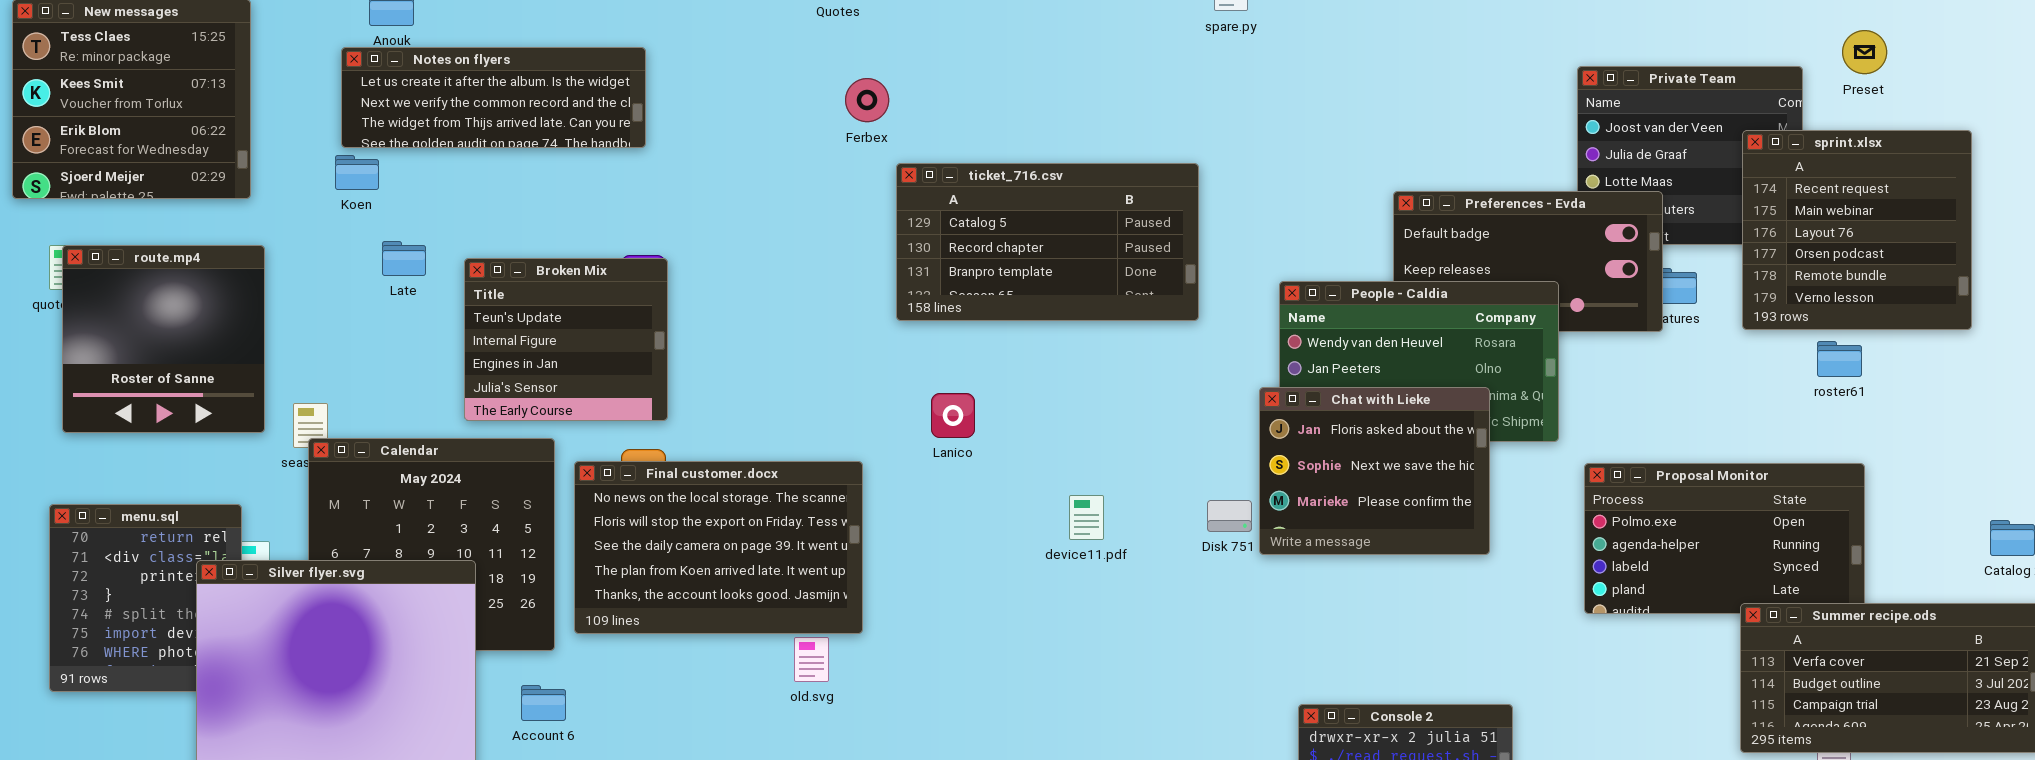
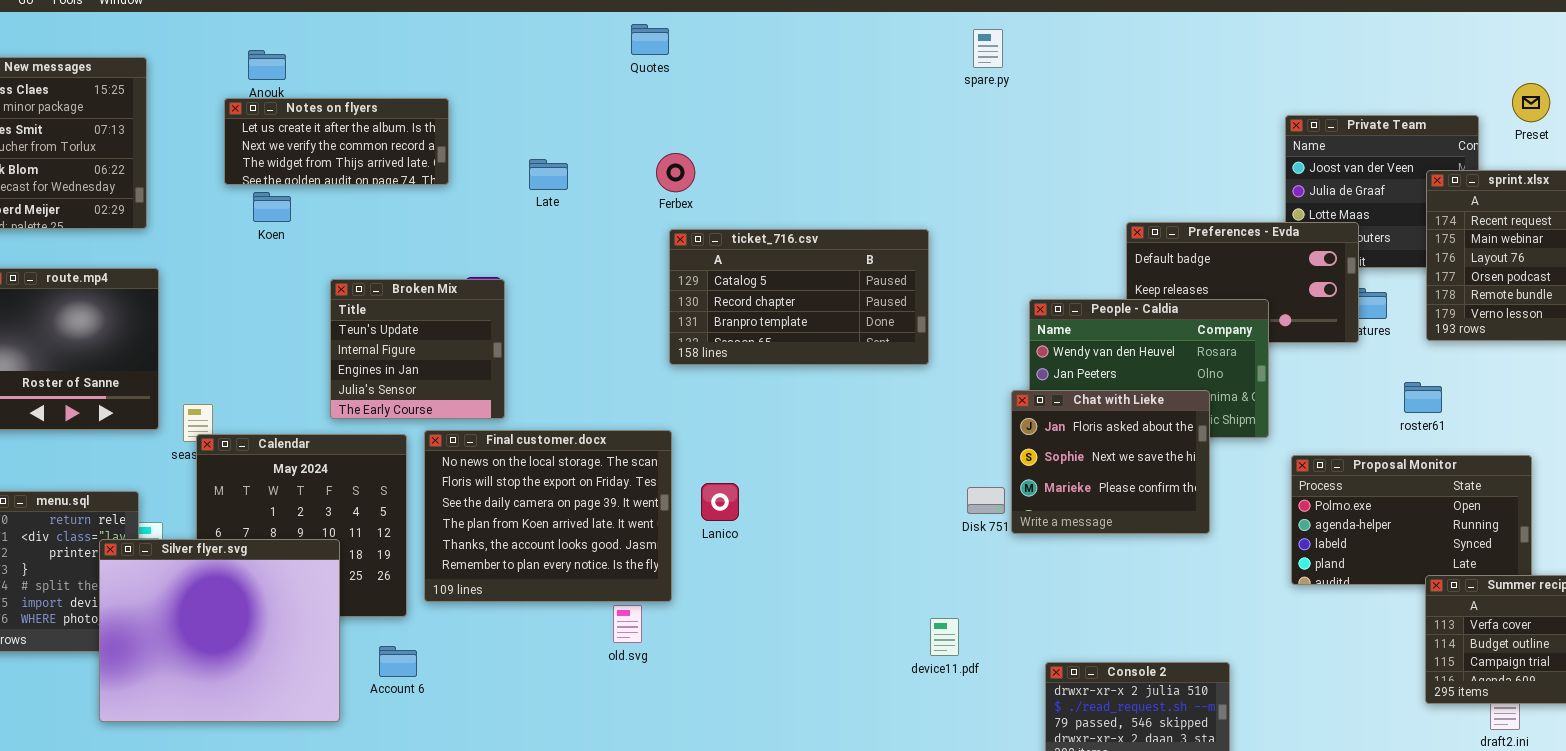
Notes on flyers: [341,47,646,148] -> [224,98,449,185], resized
Ferbex: [845,78,889,122] -> [656,153,695,192], moved
Koen: [335,155,379,190] -> [253,192,291,222], moved
ticket_716.csv: [896,163,1199,321] -> [669,229,929,365], moved
Late: [382,241,426,276] -> [529,159,568,190], moved
roster61: [1817,341,1862,377] -> [1404,382,1442,413], moved
Lanico: [931,393,975,438] -> [701,483,739,521], moved
Final customer.docx: [574,461,863,634] -> [424,430,672,602], resized
device11.pdf: [1069,495,1104,540] -> [930,618,959,656], moved

